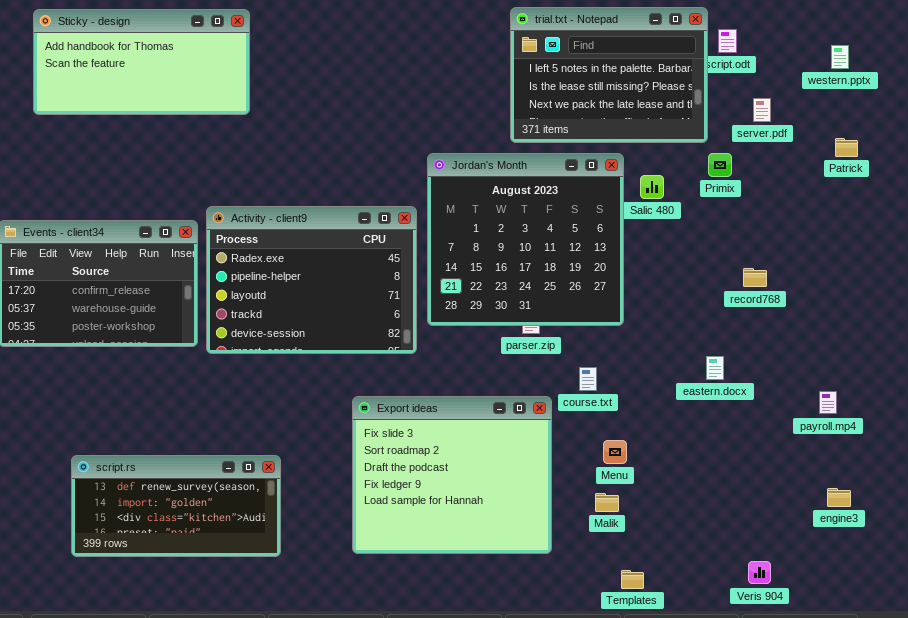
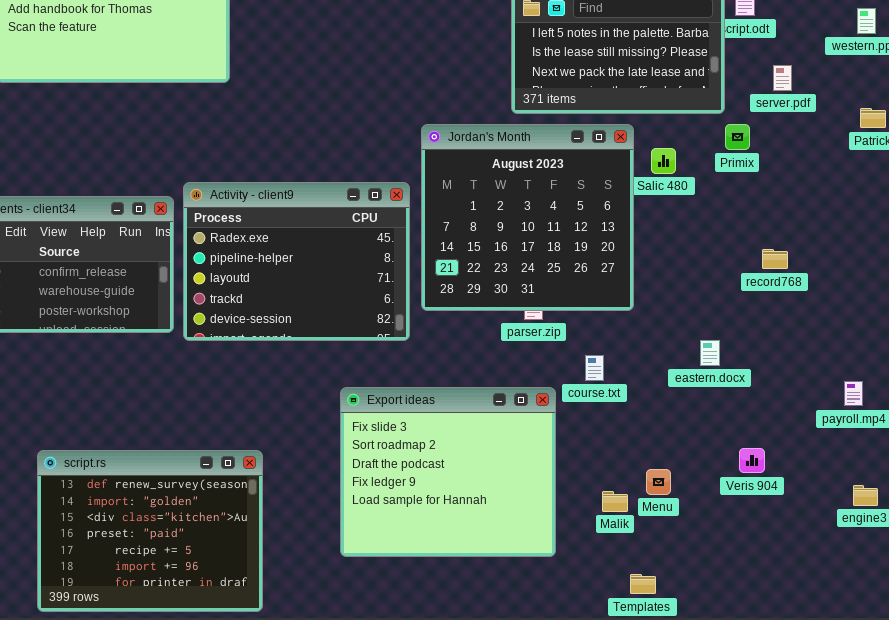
eastern.docx: [706,356,724,380] -> [700,340,720,366], moved
Menu: [603,440,627,464] -> [646,469,671,495], moved
script.rs: [71,455,281,557] -> [37,450,263,612], resized
Veris 904: [748,561,771,584] -> [739,448,765,473], moved

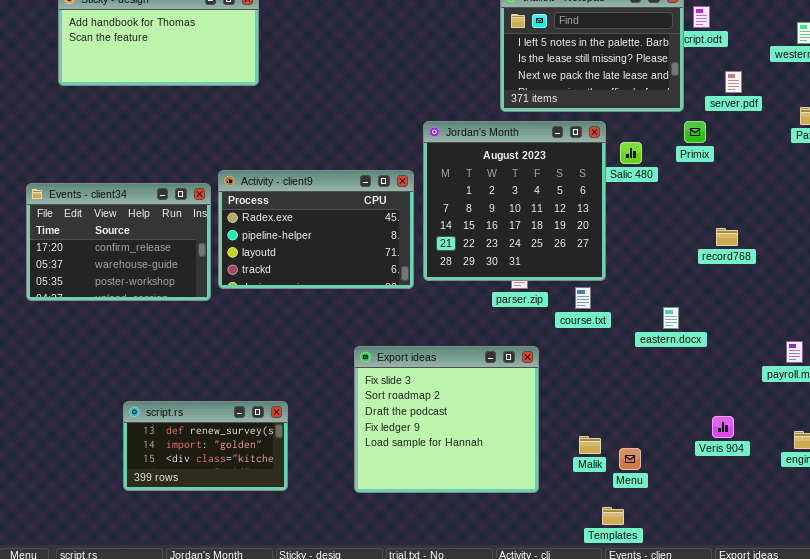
Activity - client9: [183,182,410,341] -> [218,170,414,289], resized
course.txt: [585,355,604,381] -> [575,287,591,309], moved
Veris 904: [739,448,765,473] -> [712,416,734,438], moved
script.rs: [37,450,263,612] -> [123,401,288,491], resized
Menu: [646,469,671,495] -> [619,448,641,470], moved

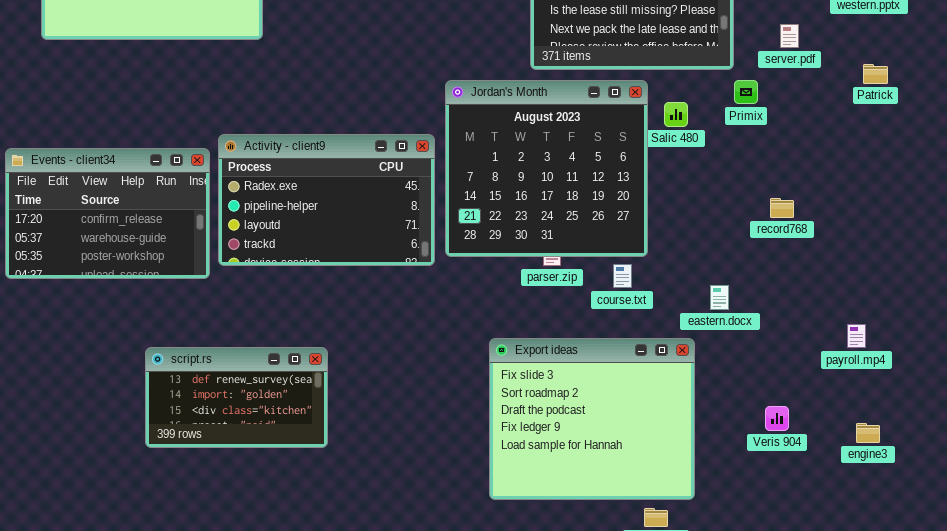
Export ideas: [354,346,539,493] -> [489,338,695,500], moved
script.rs: [123,401,288,491] -> [145,347,328,448], moved

